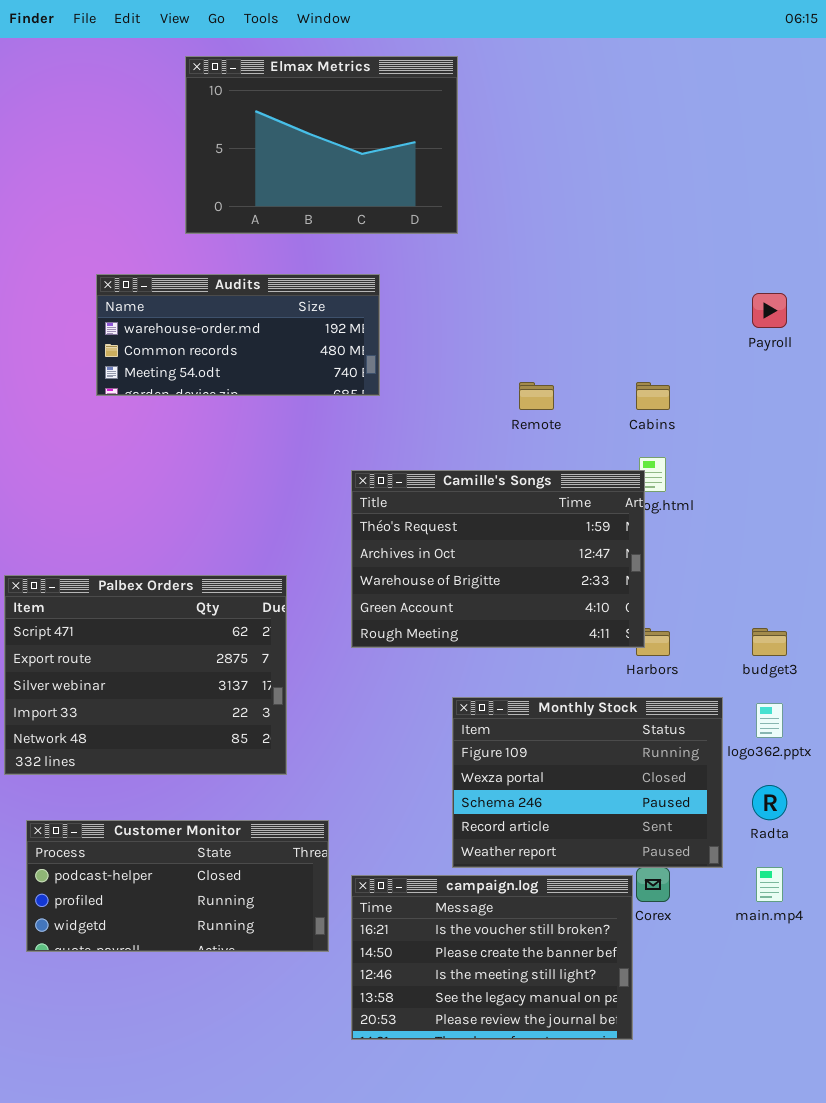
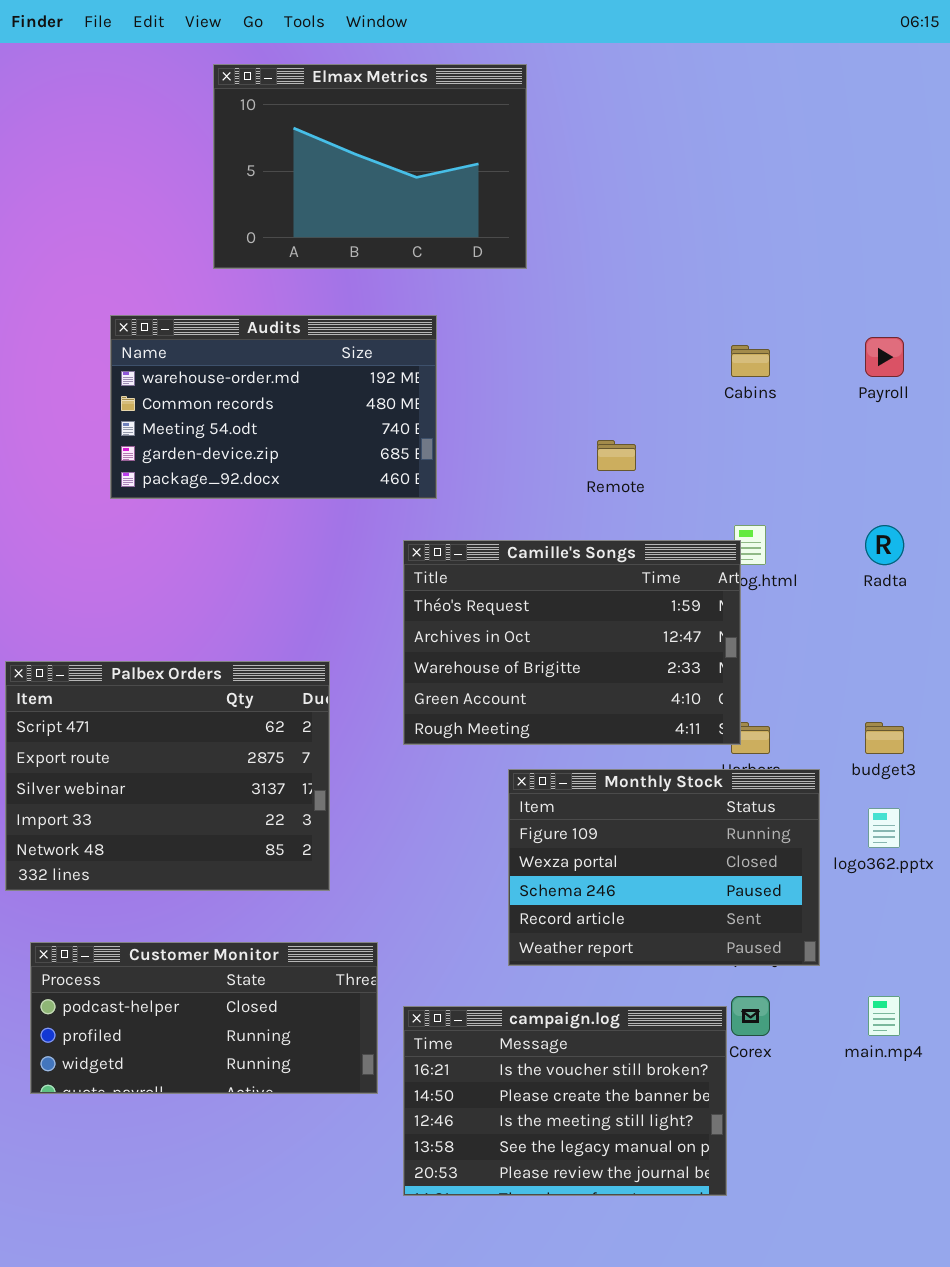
Audits: [96,274,380,396] -> [110,315,437,499], resized
Cabins: [636,382,670,410] -> [731,345,770,377], moved
Monthly Stock: [452,697,723,868] -> [508,769,820,966], moved
Radta: [752,785,787,820] -> [865,525,904,565], moved

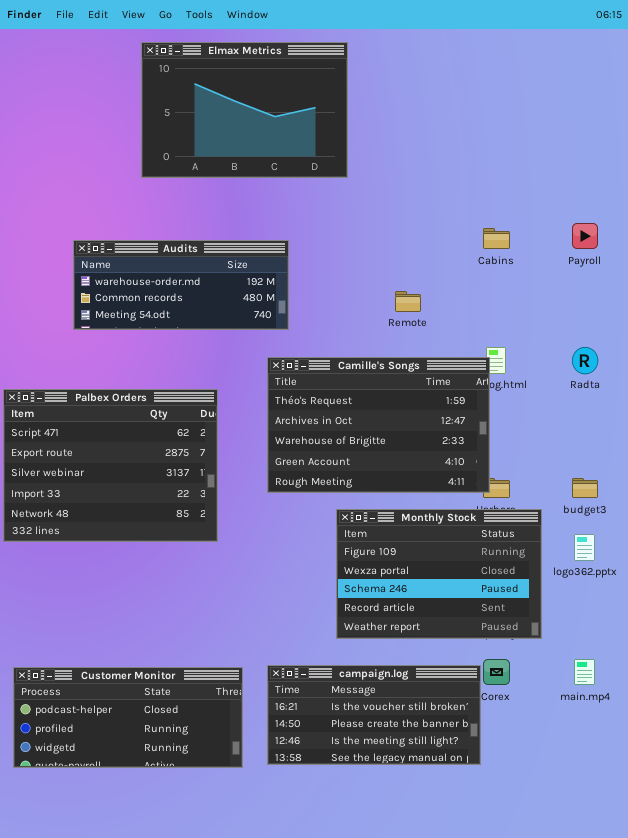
Audits: [110,315,437,499] -> [73,240,289,330], resized
Palbex Orders: [5,661,330,891] -> [3,389,218,542], moved
Customer Monitor: [30,942,378,1094] -> [13,667,243,768], moved
campaign.log: [403,1006,727,1196] -> [267,665,481,765], resized

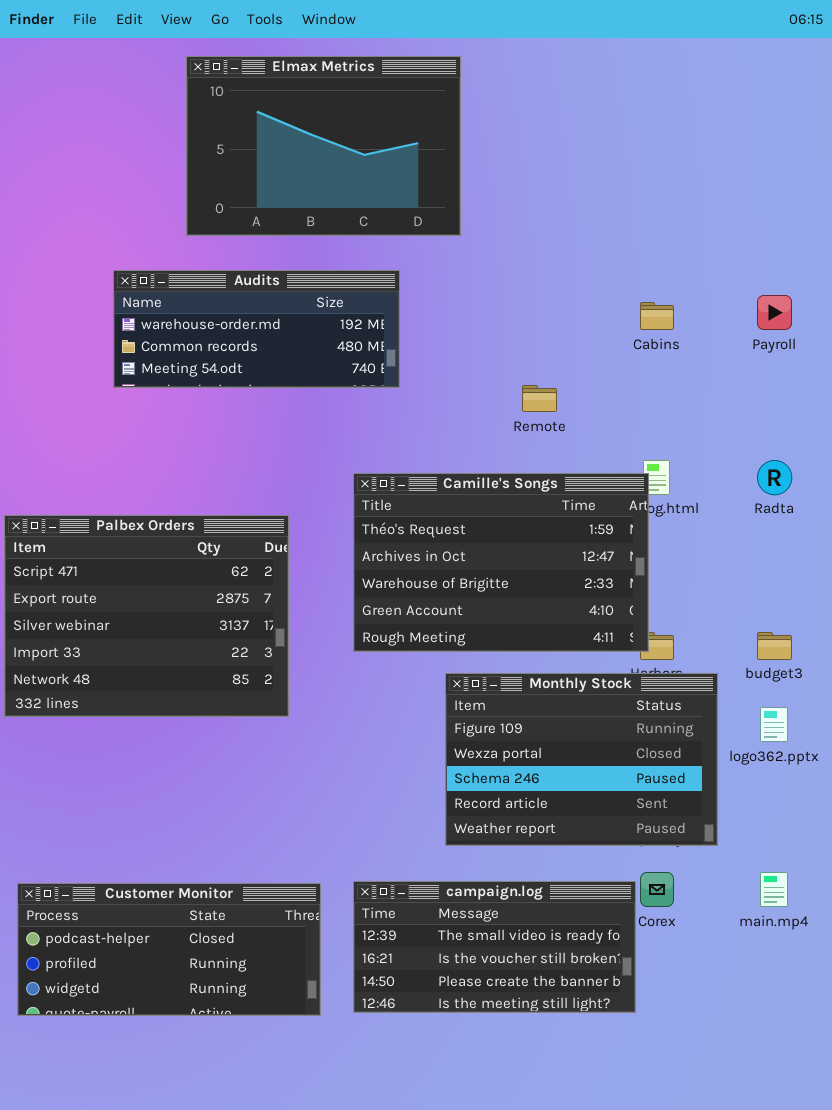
Audits: [73,240,289,330] -> [113,270,400,388], moved
campaign.log: [267,665,481,765] -> [353,881,636,1013], scrolled up 1 row

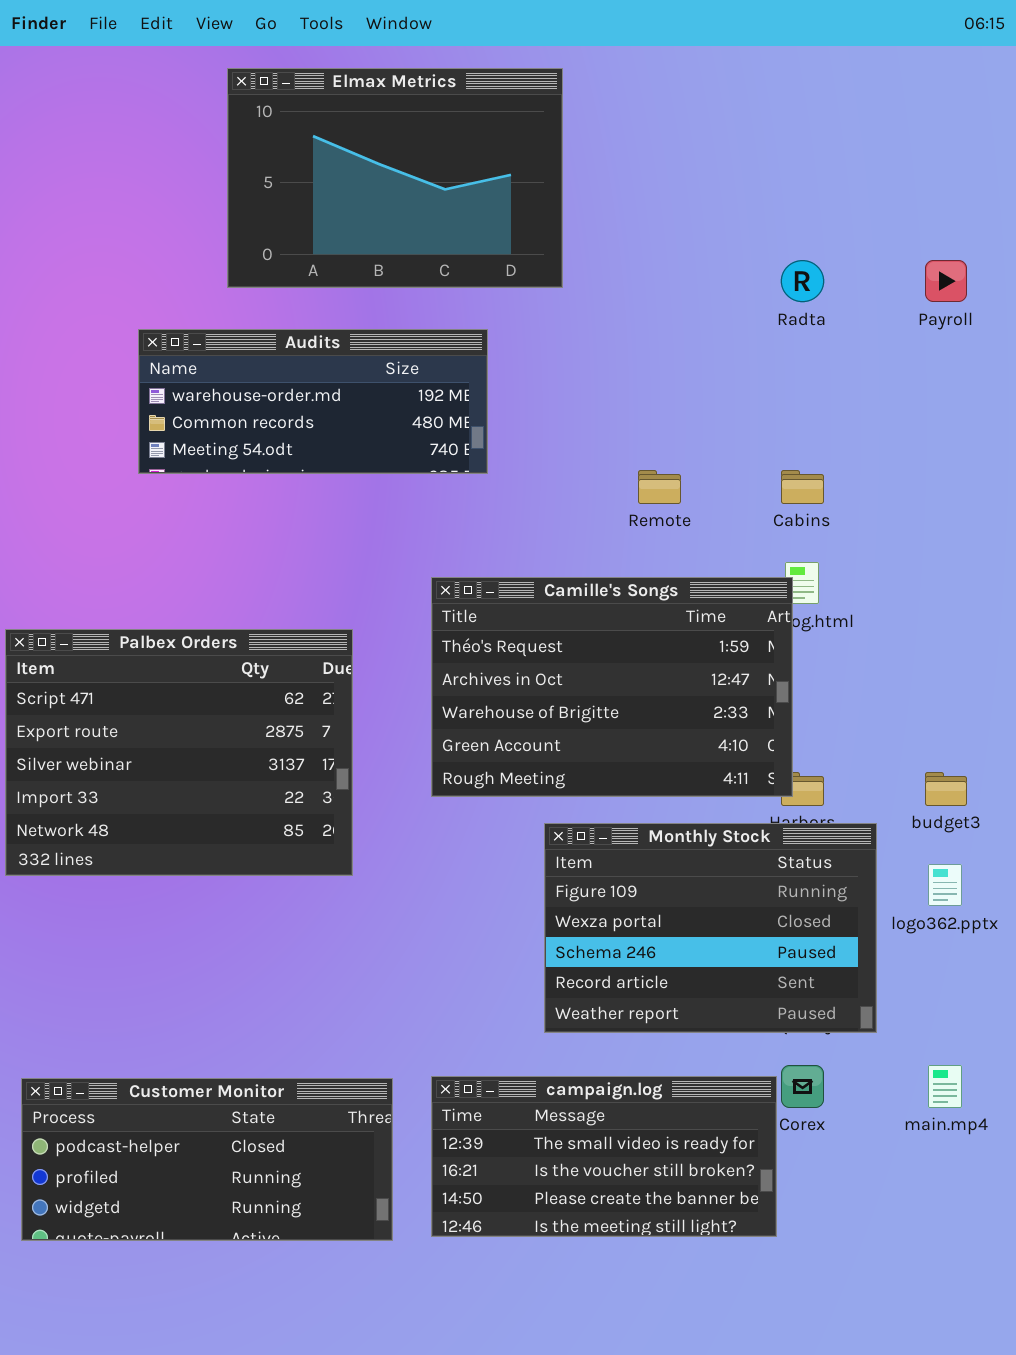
Payroll: [757,295,792,330] -> [925,260,967,302], moved
Cabins: [640,302,674,330] -> [781,470,824,504], moved
Radta: [757,460,792,495] -> [781,260,824,302], moved

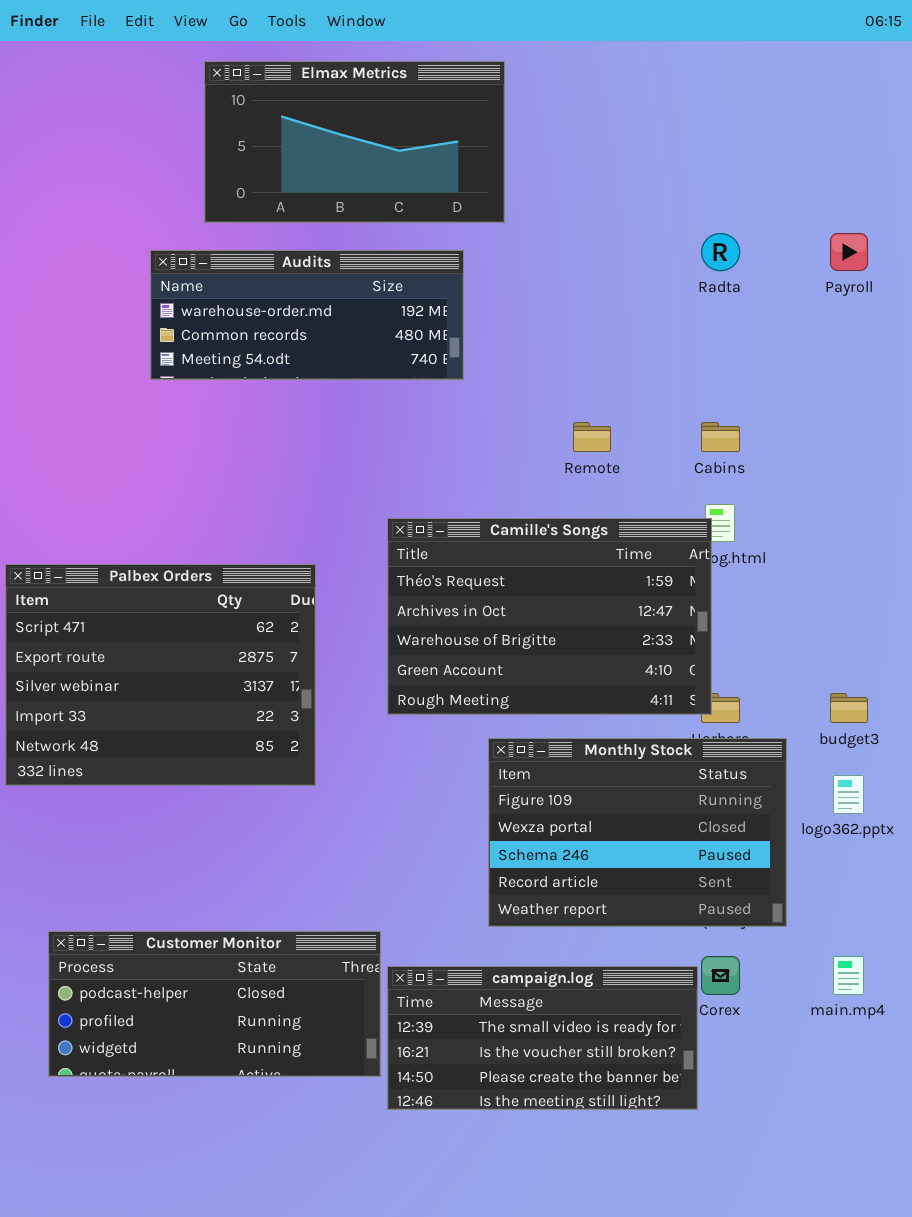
Elmax Metrics: [227,68,563,288] -> [204,61,505,223], resized
Audits: [138,329,488,474] -> [150,250,464,380], moved
Customer Monitor: [21,1078,393,1241] -> [48,931,381,1077], moved

